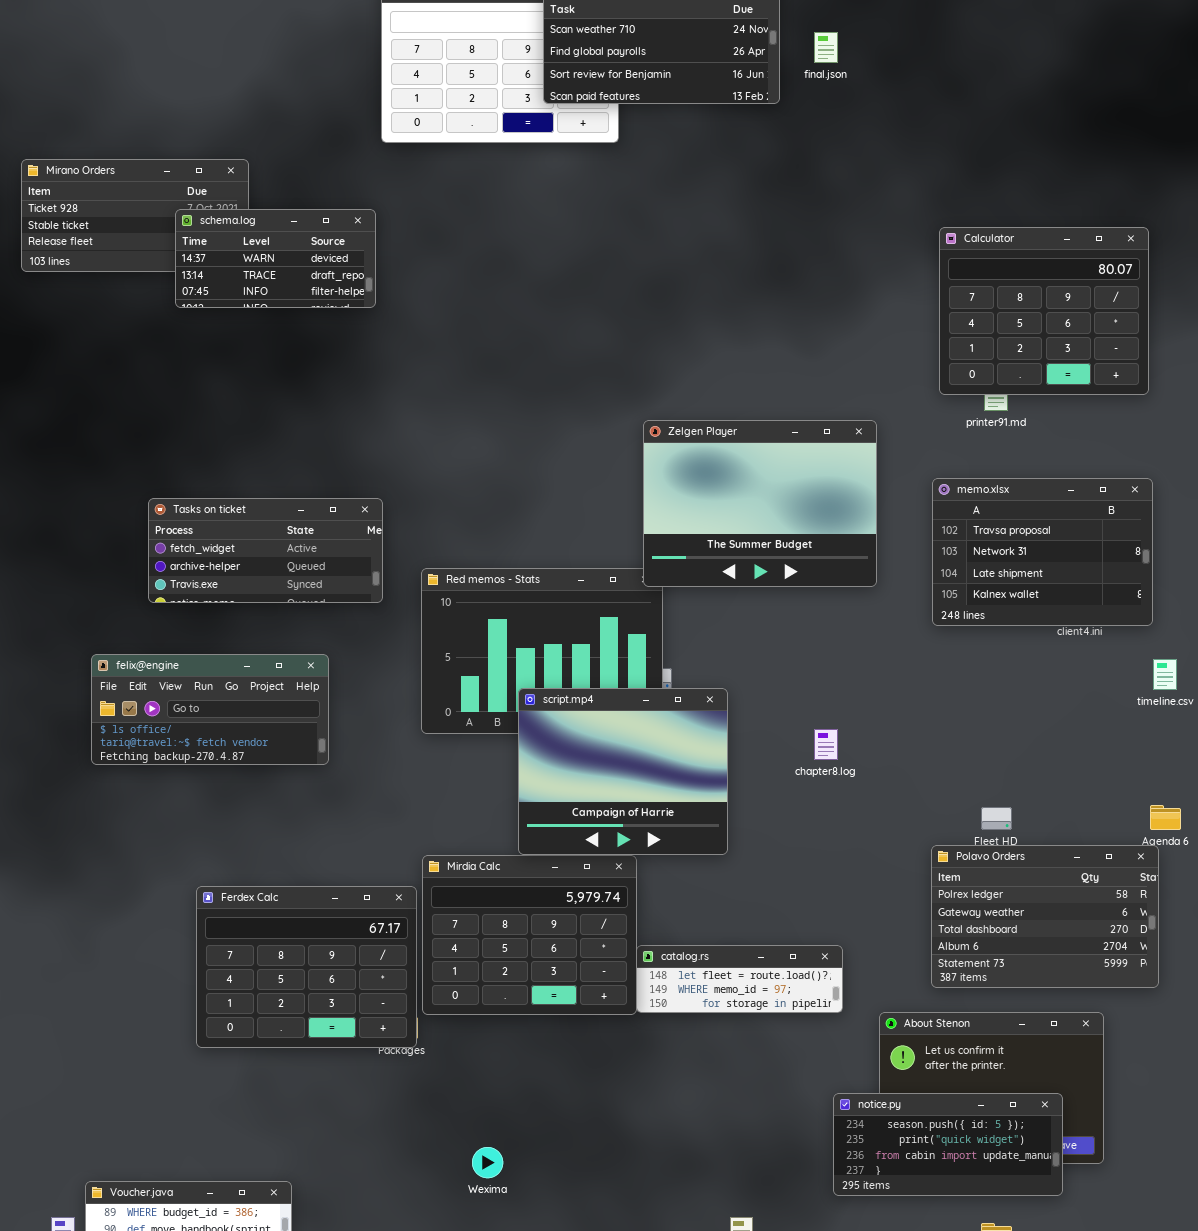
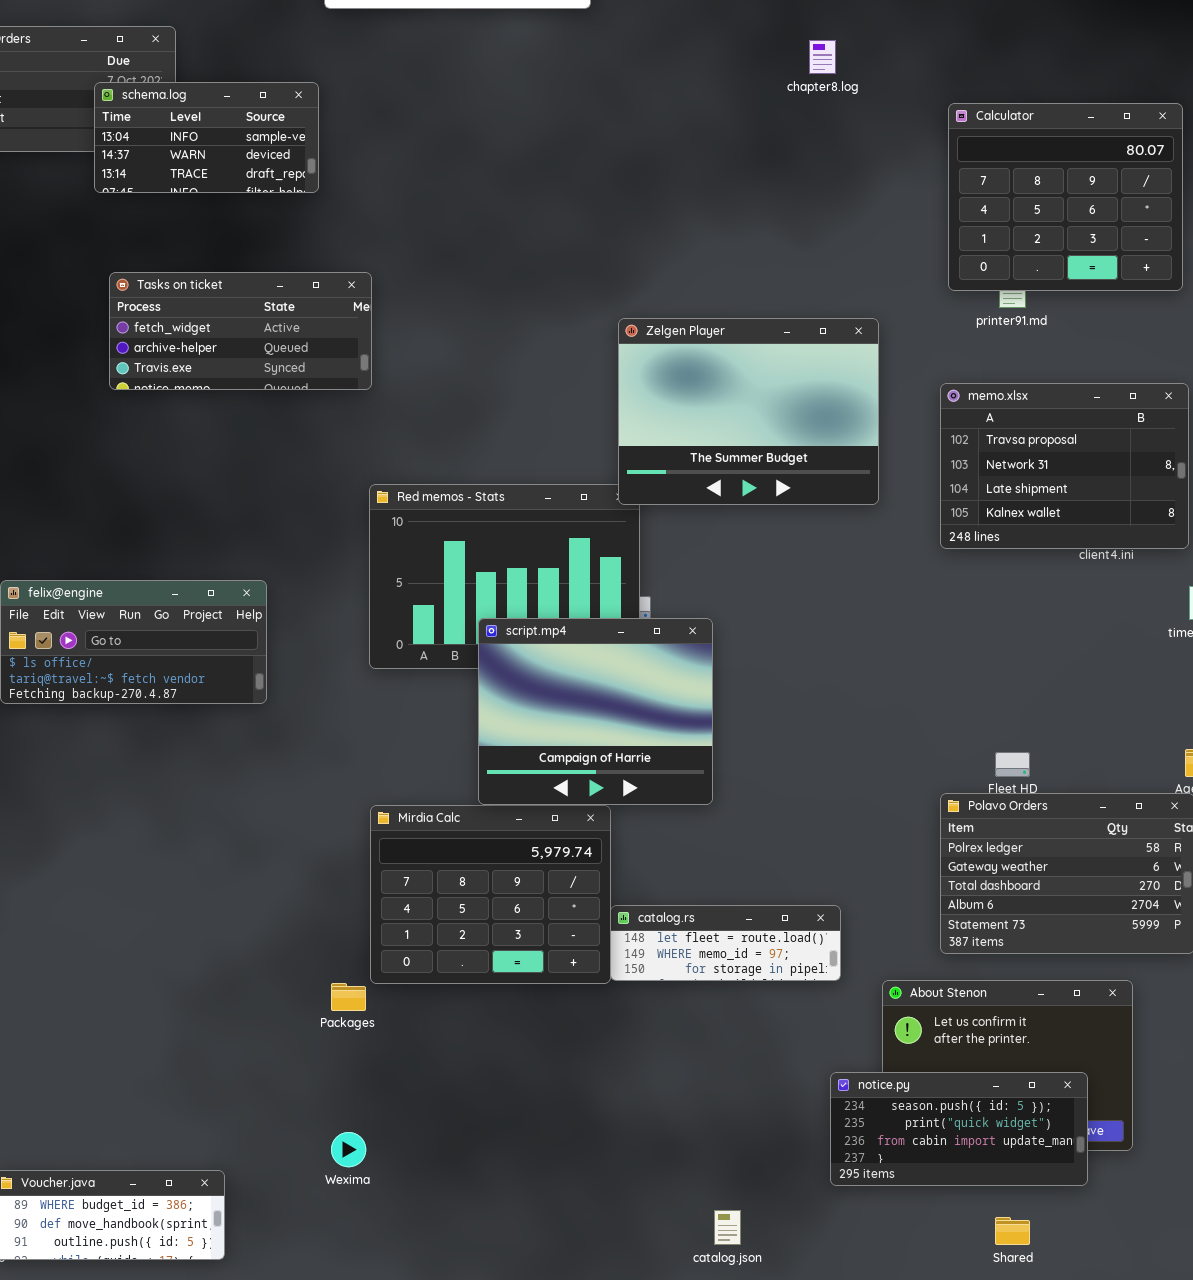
schema.log: [175,209,376,308] -> [94,82,319,193], scrolled up 1 row
Tasks on ticket: [148,498,383,603] -> [109,272,372,390], moved
chapter8.log: [814,729,838,760] -> [809,40,836,74], moved
Ferdex Calc: [196,886,417,1048] -> none, closed
Wexima: [472,1147,503,1178] -> [331,1132,366,1167], moved

